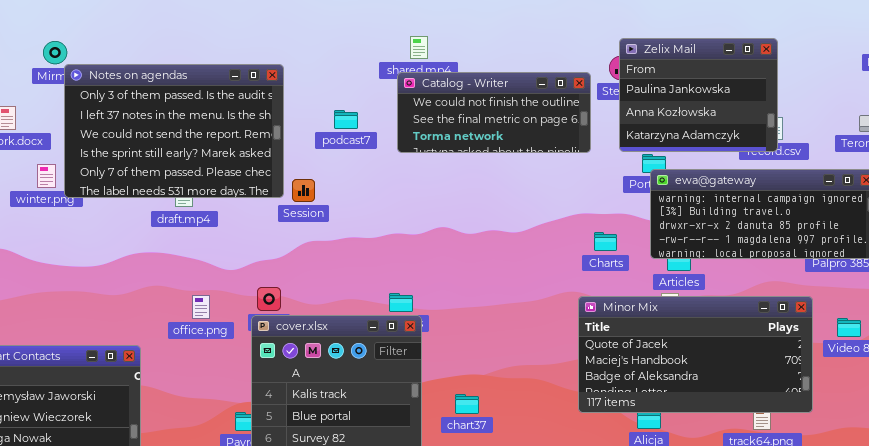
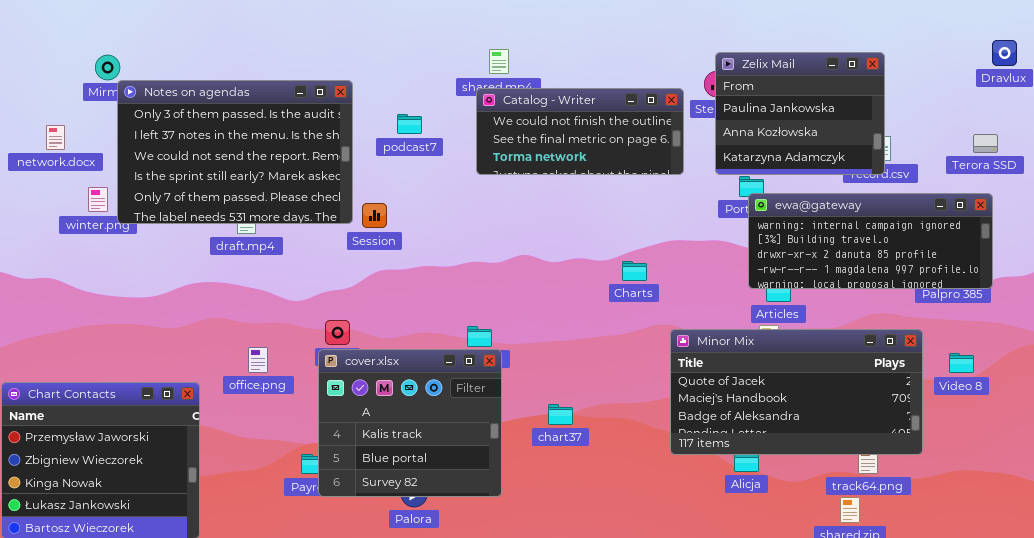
podcast7: [334,110,358,129] -> [397,114,422,134], moved
Charts: [594,232,617,251] -> [622,261,647,281], moved
office.png: [192,295,210,319] -> [248,347,268,373], moved
chart37: [455,394,479,414] -> [548,404,573,425], moved

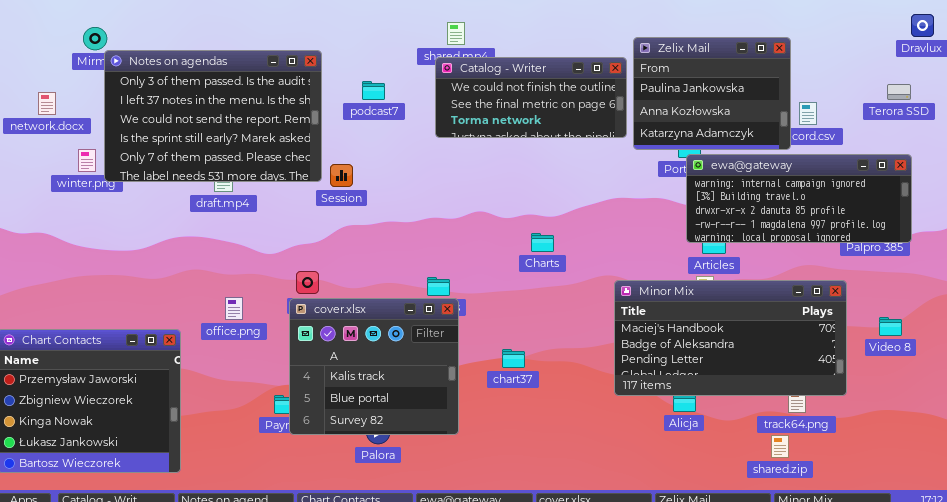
Zelix Mail: [715,52,885,175] -> [633,37,791,150], moved
Terora SSD: [973,134,998,153] -> [887,84,911,100], moved
Charts: [622,261,647,281] -> [531,233,554,252], moved
Minor Mix: [670,329,923,455] -> [614,280,847,396], scrolled down 1 row
Video 8: [949,353,974,373] -> [879,317,902,336], moved

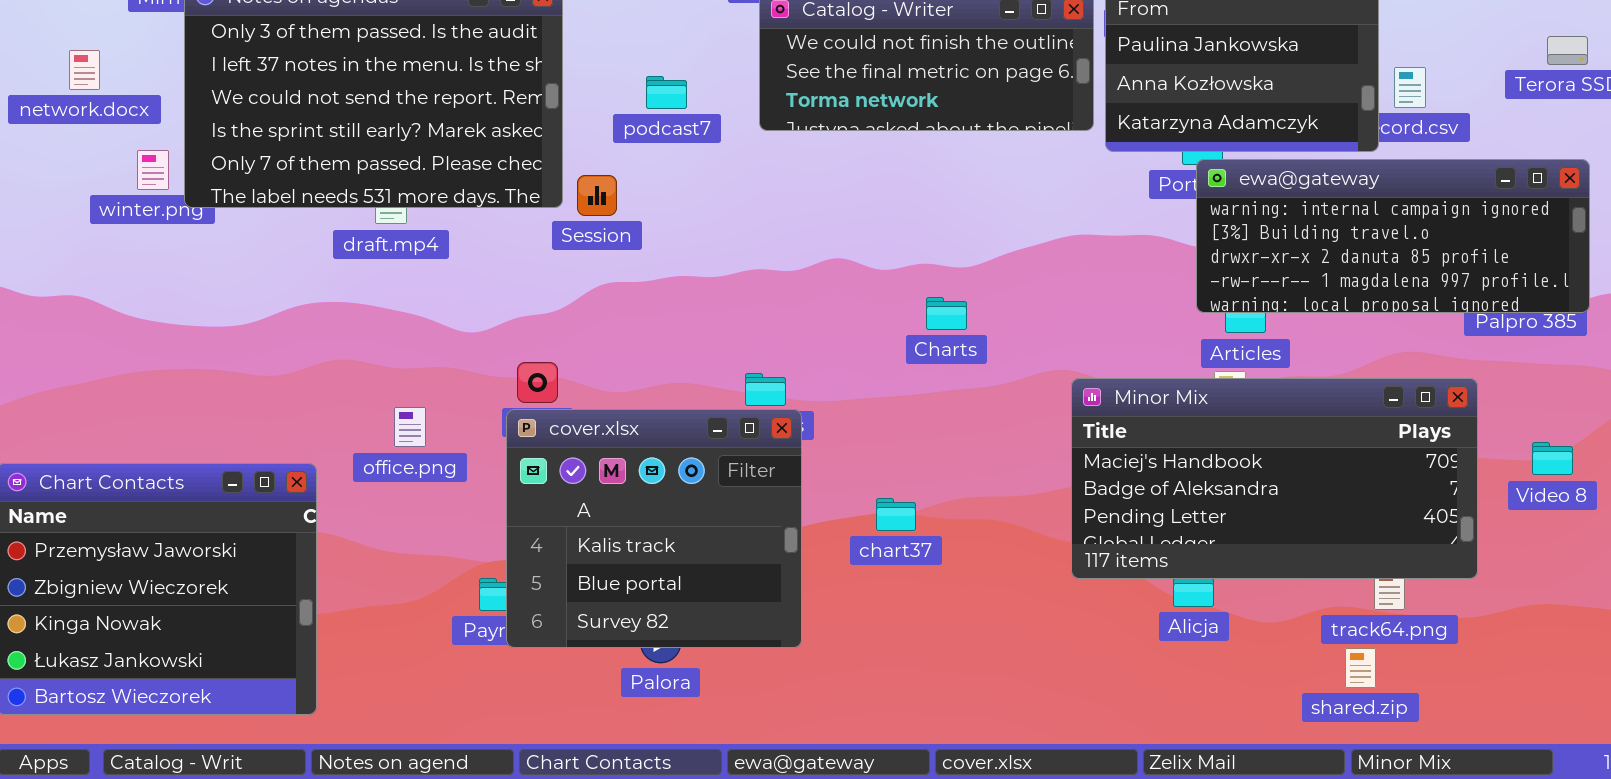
podcast7: [362,81,385,100] -> [646,76,687,109], moved

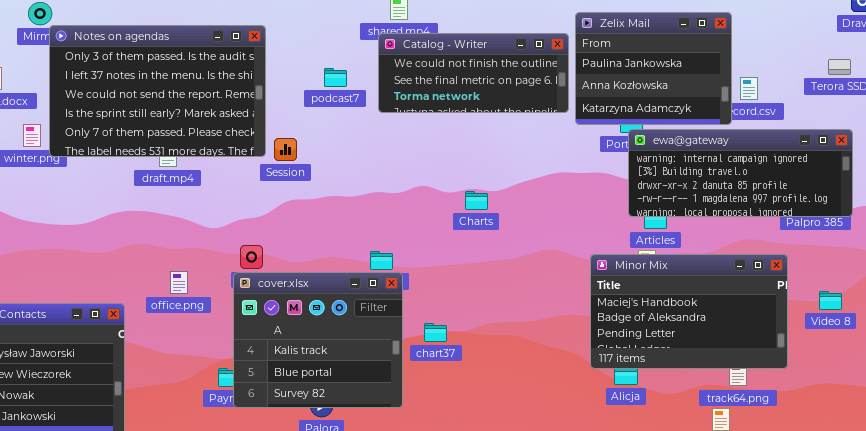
podcast7: [646,76,687,109] -> [324,68,347,87], moved
Charts: [926,297,967,330] -> [465,191,488,210], moved
Minor Mix: [1071,378,1478,579] -> [590,254,788,369], resized
chart37: [876,498,916,531] -> [424,323,447,342], moved

